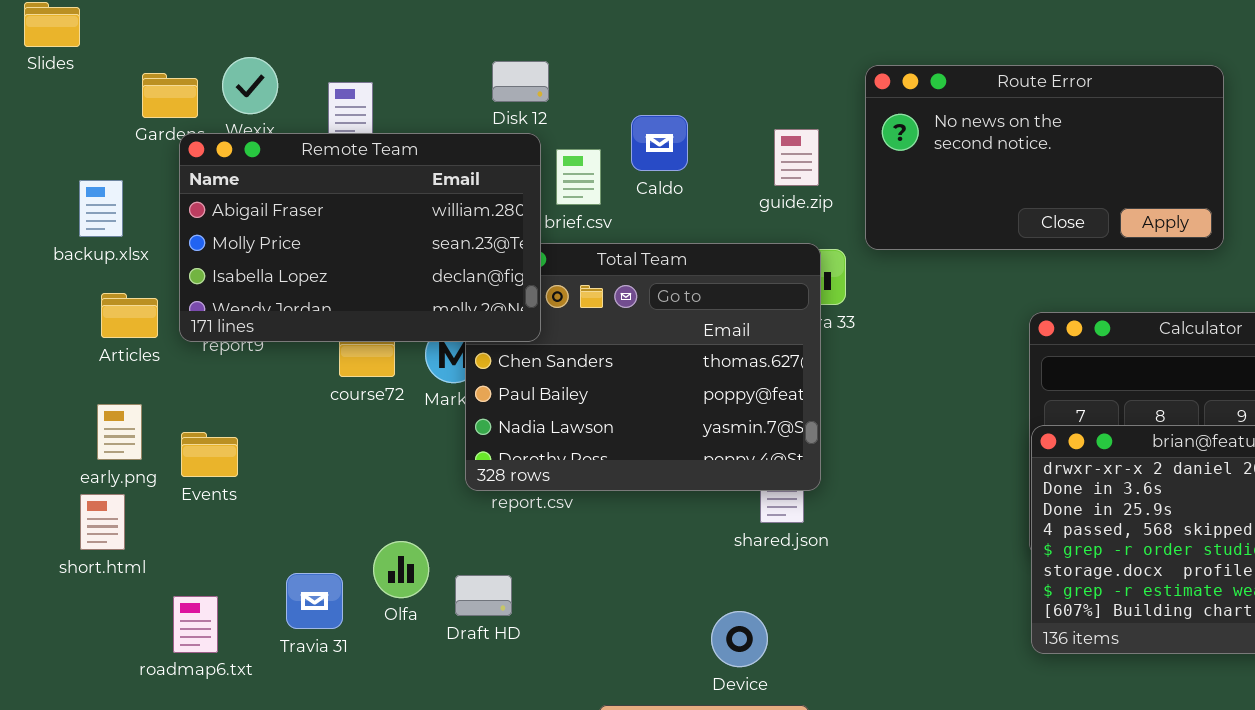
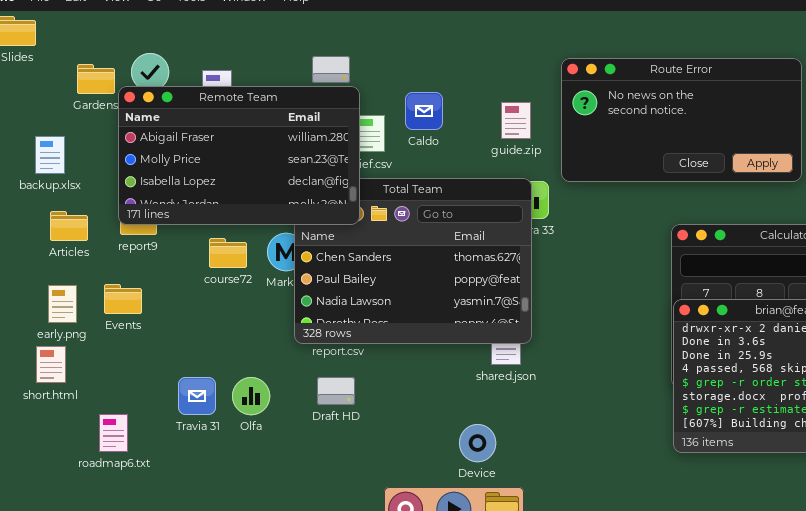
Remote Team: [179,133,541,342] -> [118,86,360,225], moved
Events: [181,432,238,477] -> [104,284,142,314], moved
Travia 31: [286,573,343,629] -> [178,377,216,415], moved
Draft HD: [455,575,512,616] -> [317,377,355,405], moved

